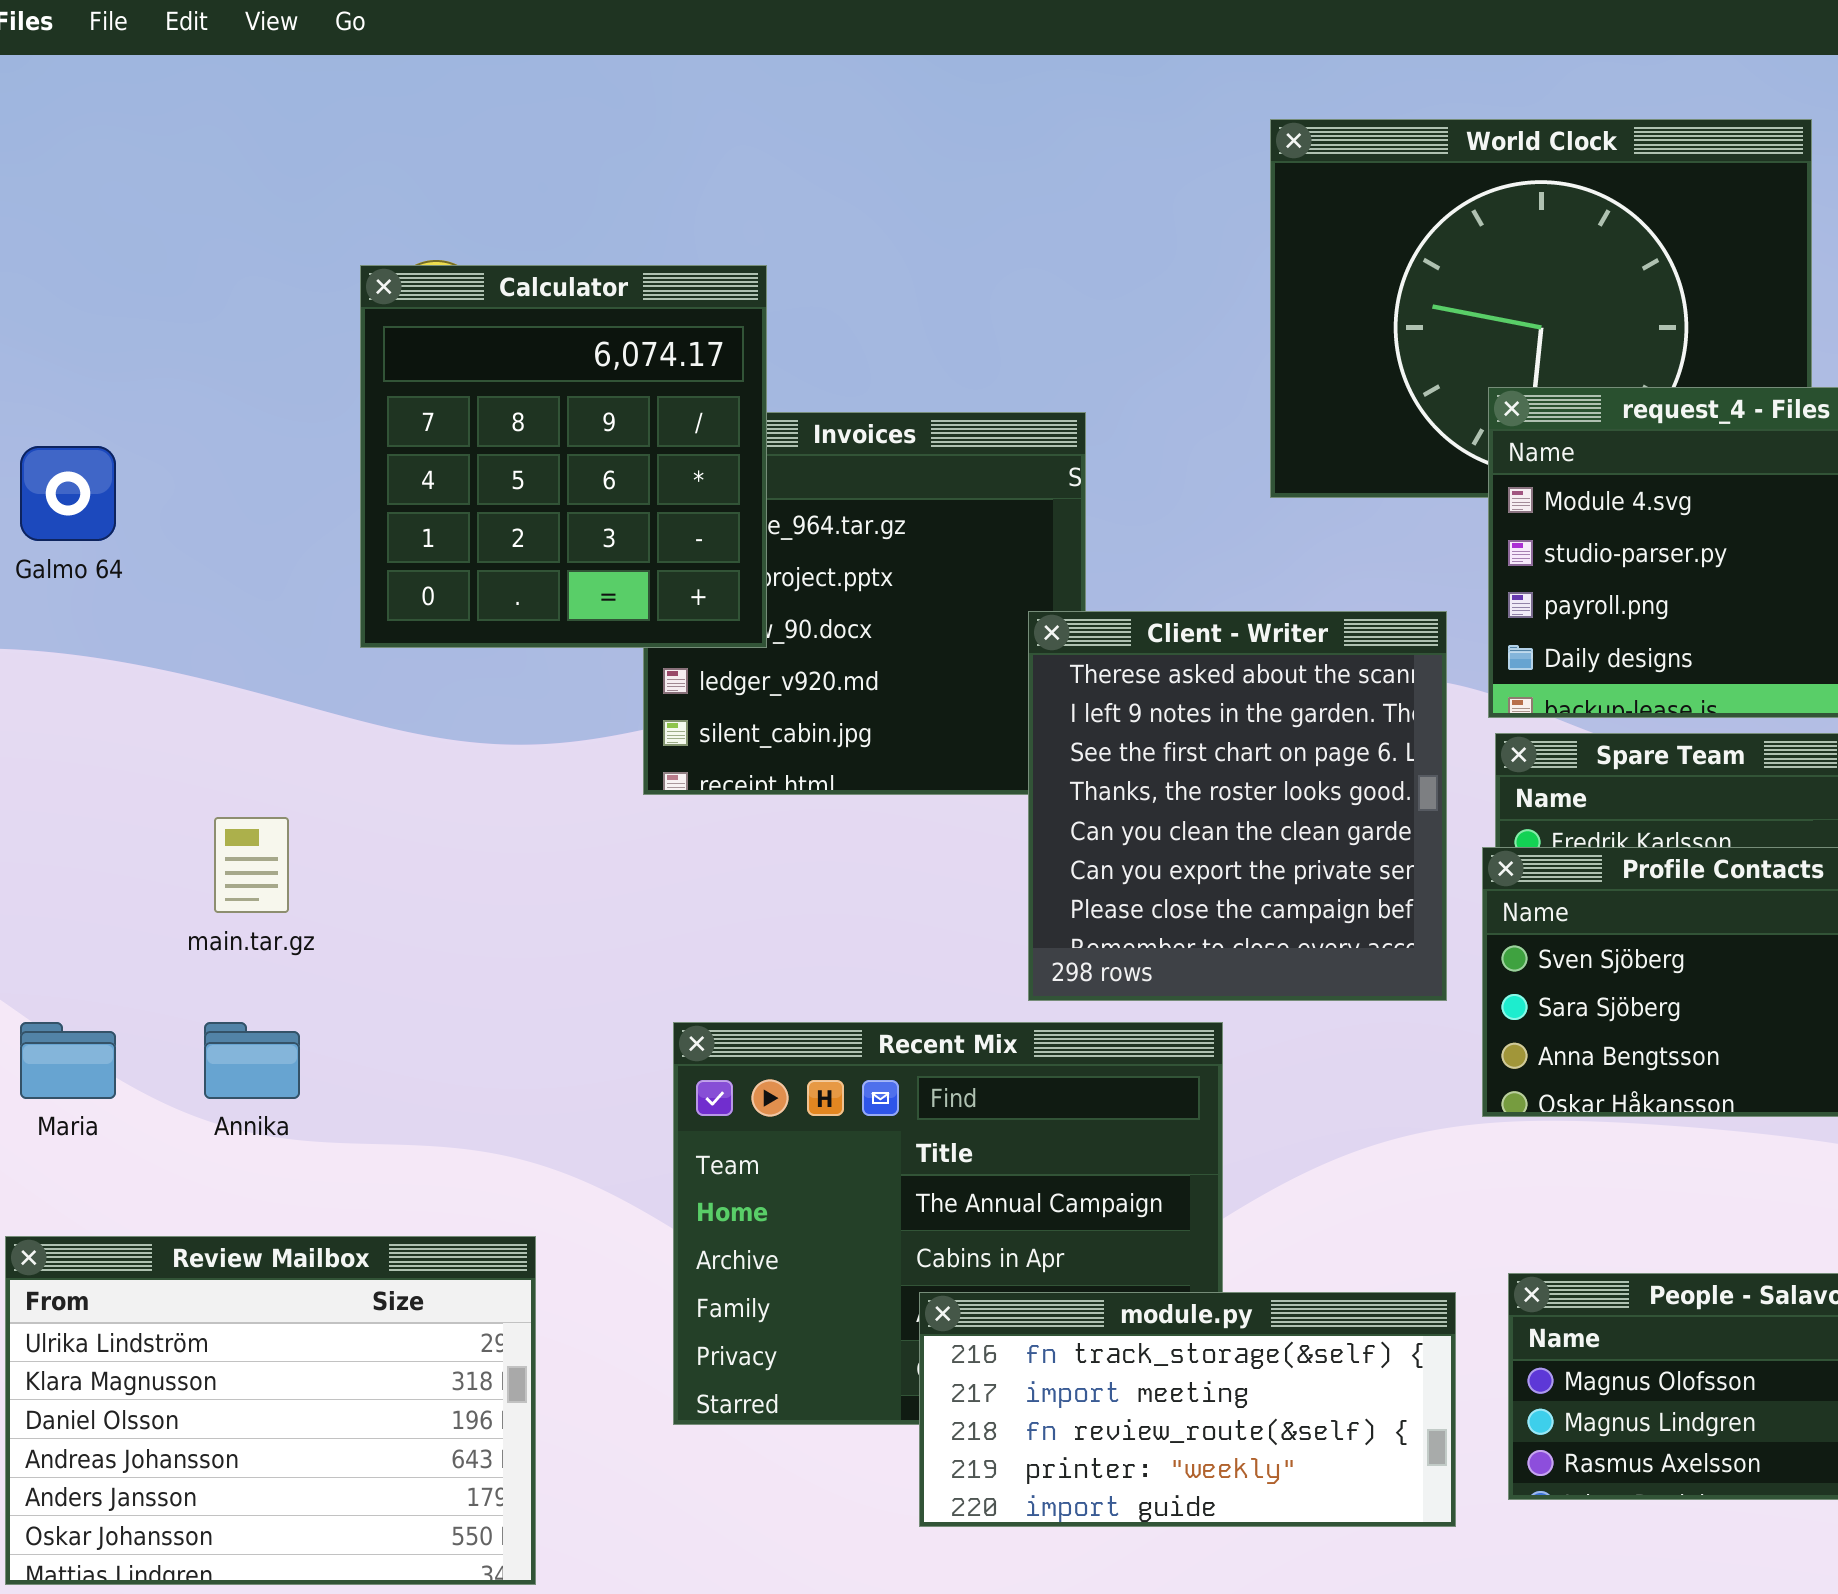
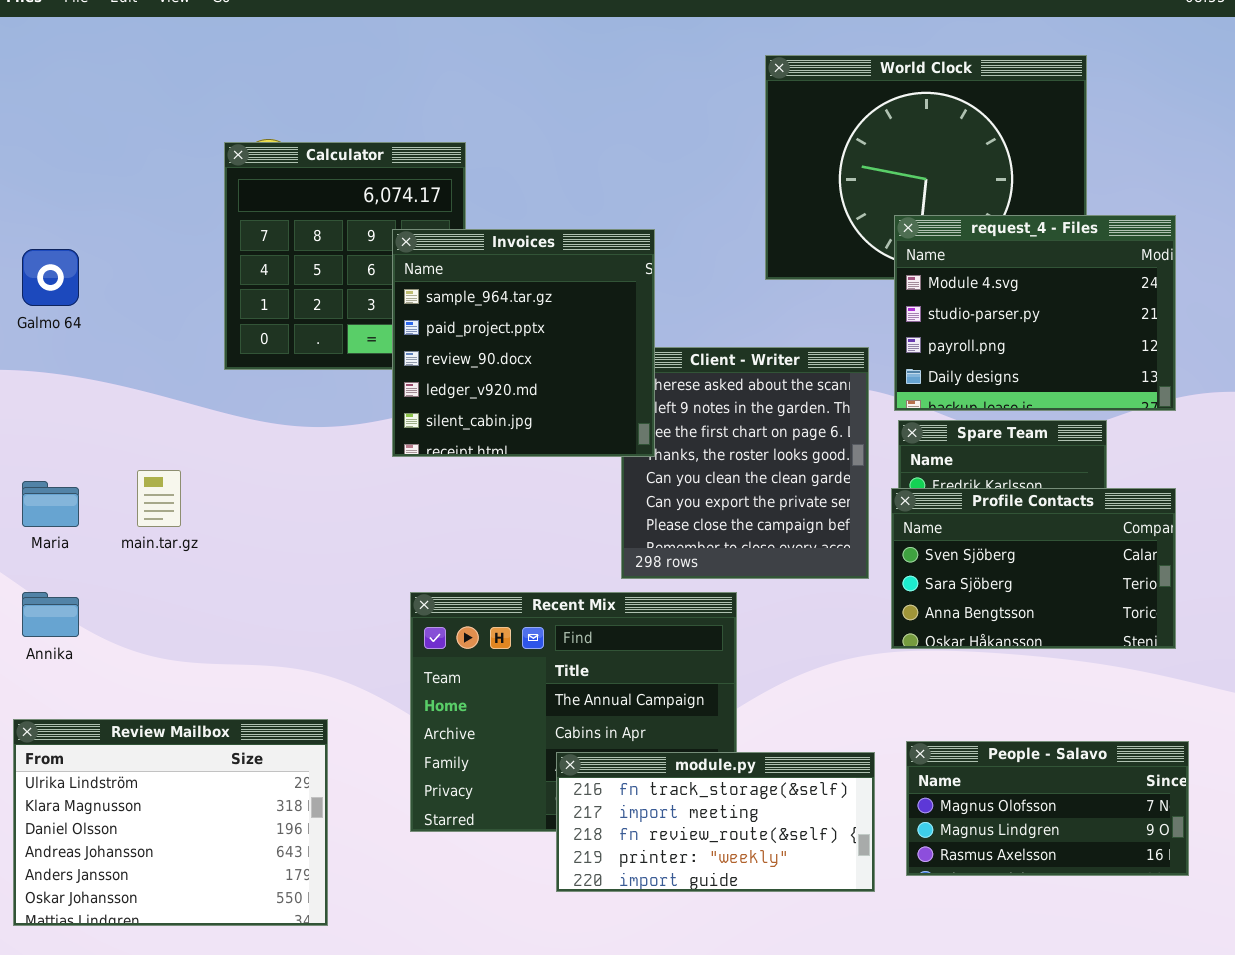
Invoices: [643,412,1086,795] -> [392,229,655,457], raised
Maria: [20,1022,116,1099] -> [22,481,79,527], moved
Annika: [204,1022,300,1099] -> [22,592,79,637], moved

